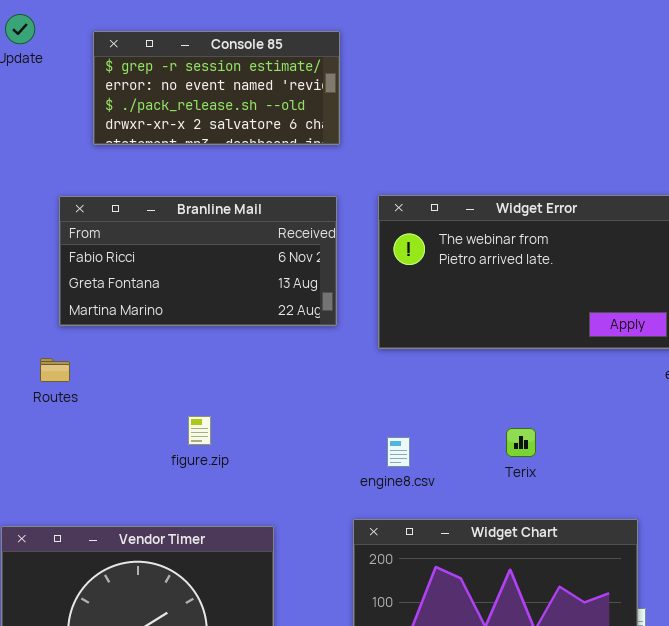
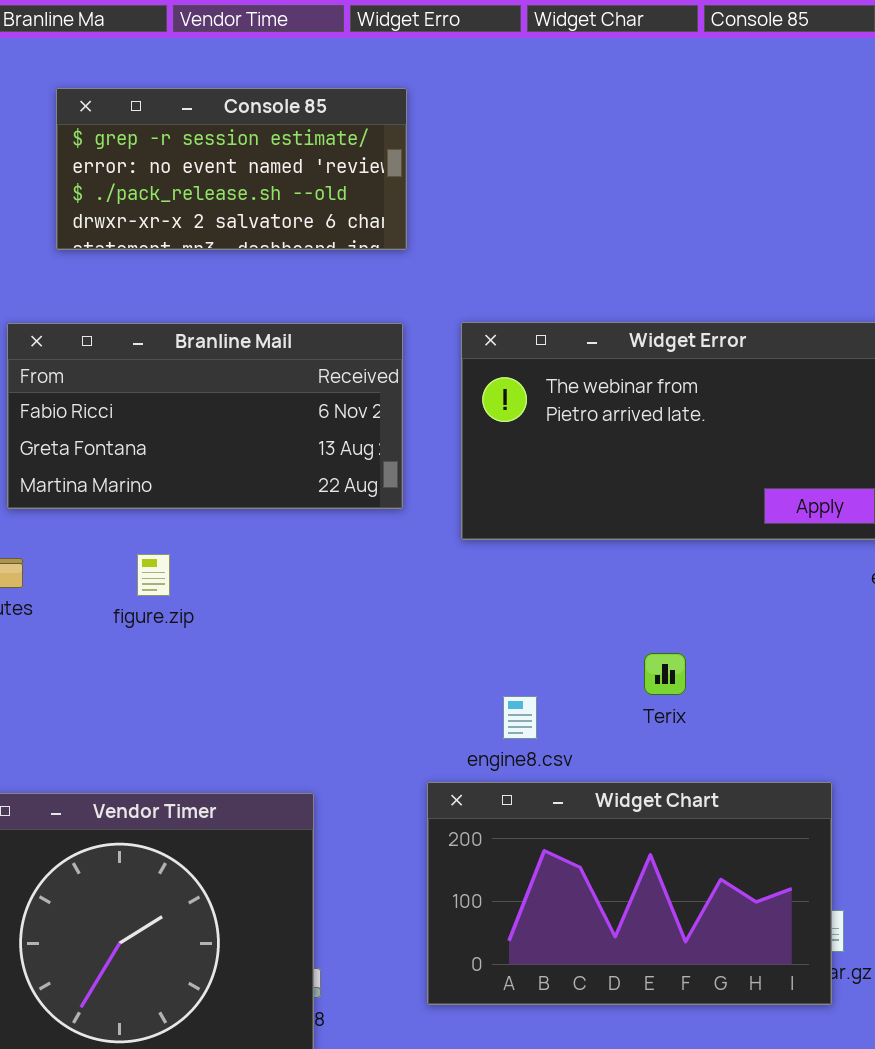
figure.zip: [188,416,211,445] -> [137,554,170,596], moved
engine8.csv: [387,437,410,467] -> [503,696,537,739], moved

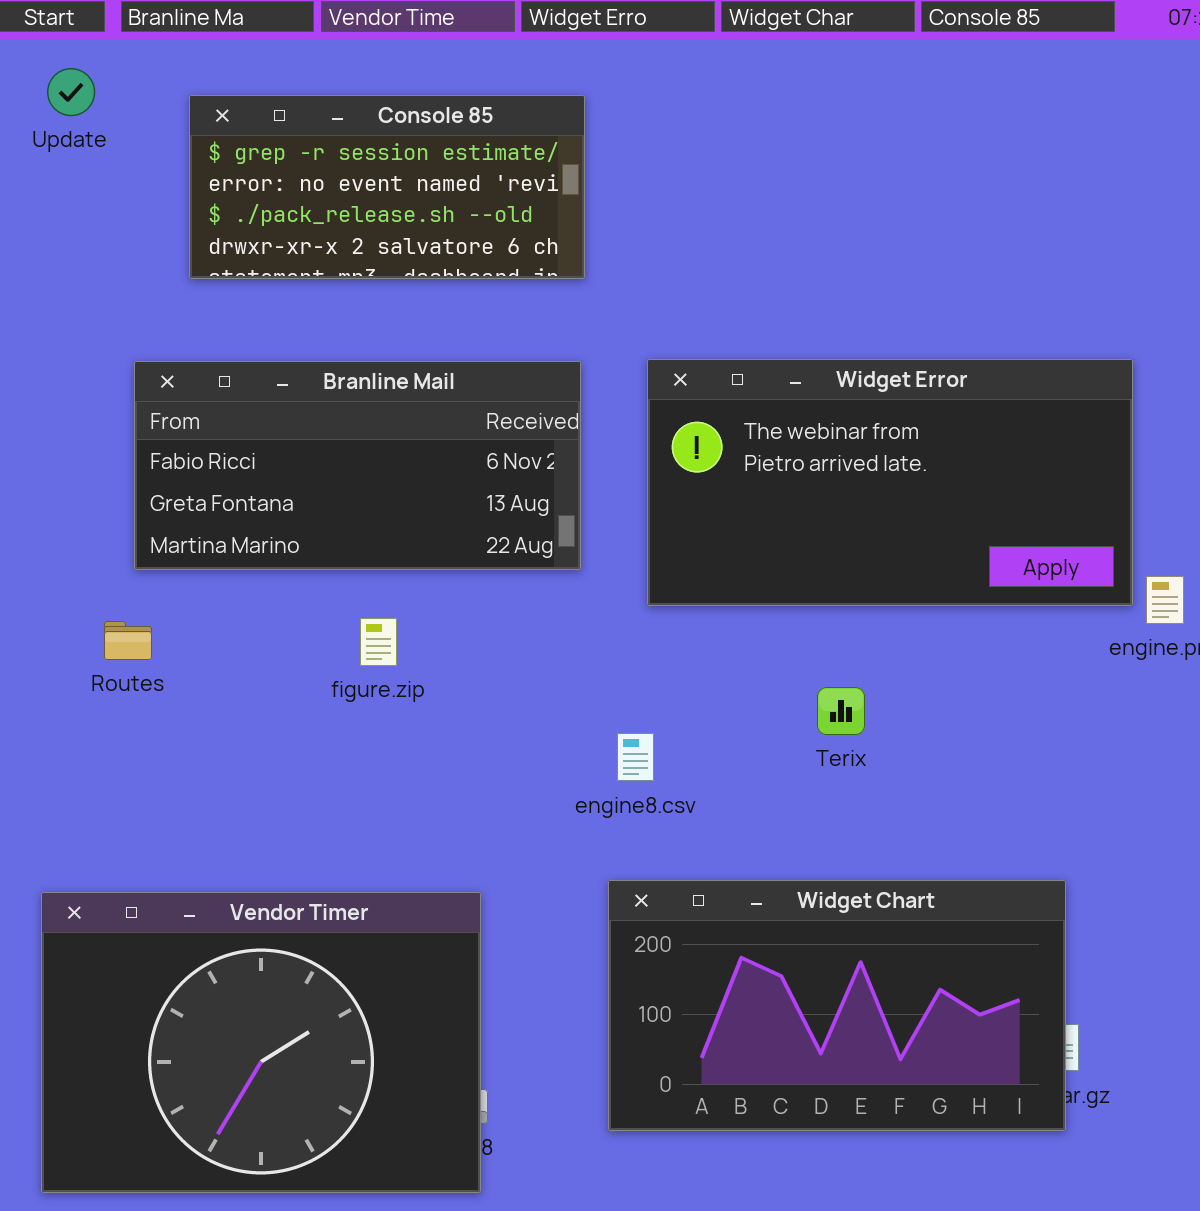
figure.zip: [137,554,170,596] -> [360,618,397,666], moved
Terix: [644,653,686,695] -> [817,687,865,735], moved
engine8.csv: [503,696,537,739] -> [617,733,654,781], moved

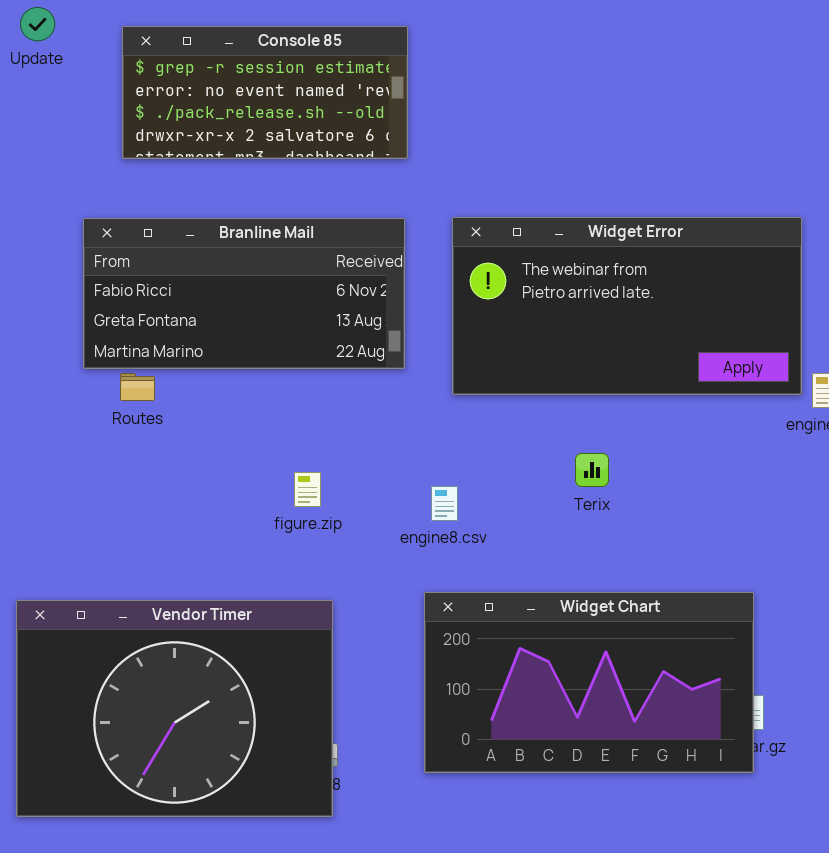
figure.zip: [360,618,397,666] -> [294,472,321,507], moved
Routes: [104,621,152,660] -> [120,373,155,401], moved

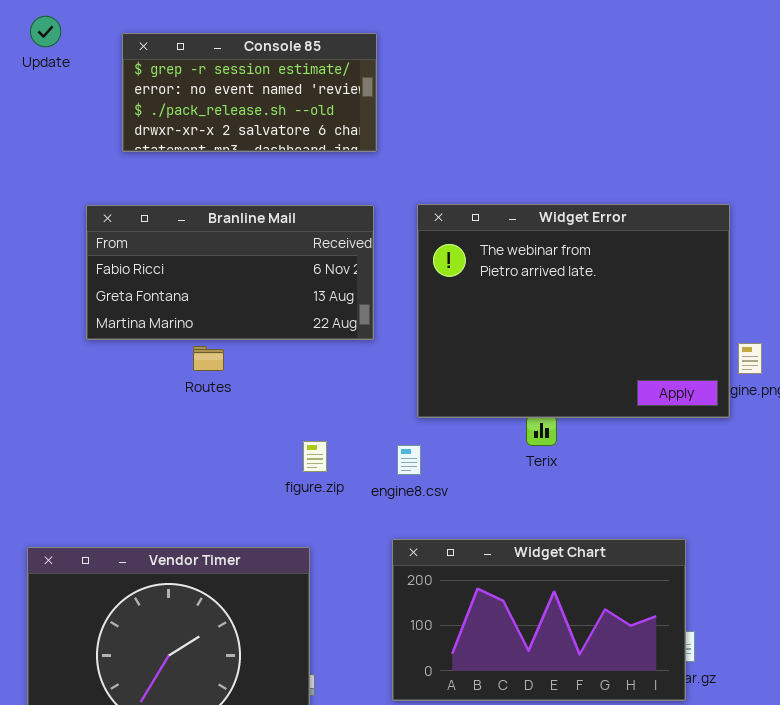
Widget Error: [452,217,802,395] -> [417,204,730,418], resized
Routes: [120,373,155,401] -> [193,346,224,371], moved
figure.zip: [294,472,321,507] -> [303,441,327,472], moved

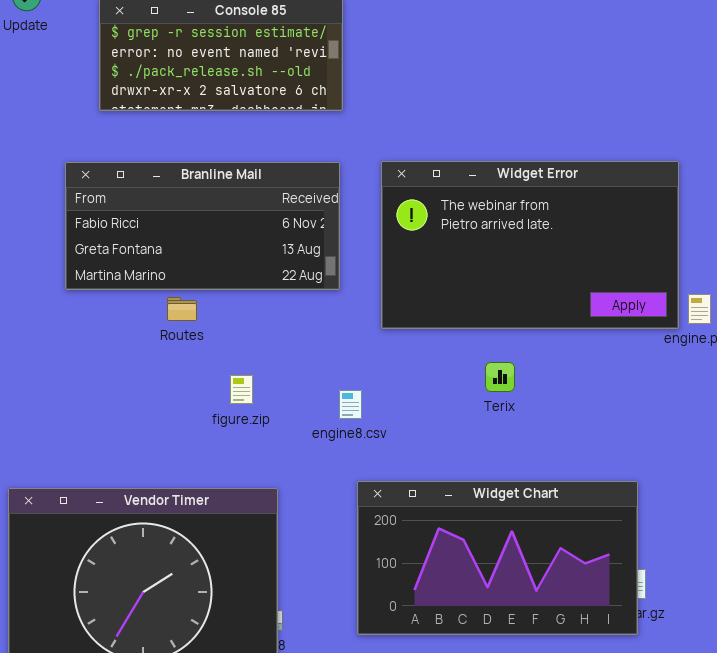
Widget Error: [417,204,730,418] -> [381,161,679,329], resized
figure.zip: [303,441,327,472] -> [230,375,253,404], moved
engine8.csv: [397,445,421,475] -> [339,390,362,419], moved

